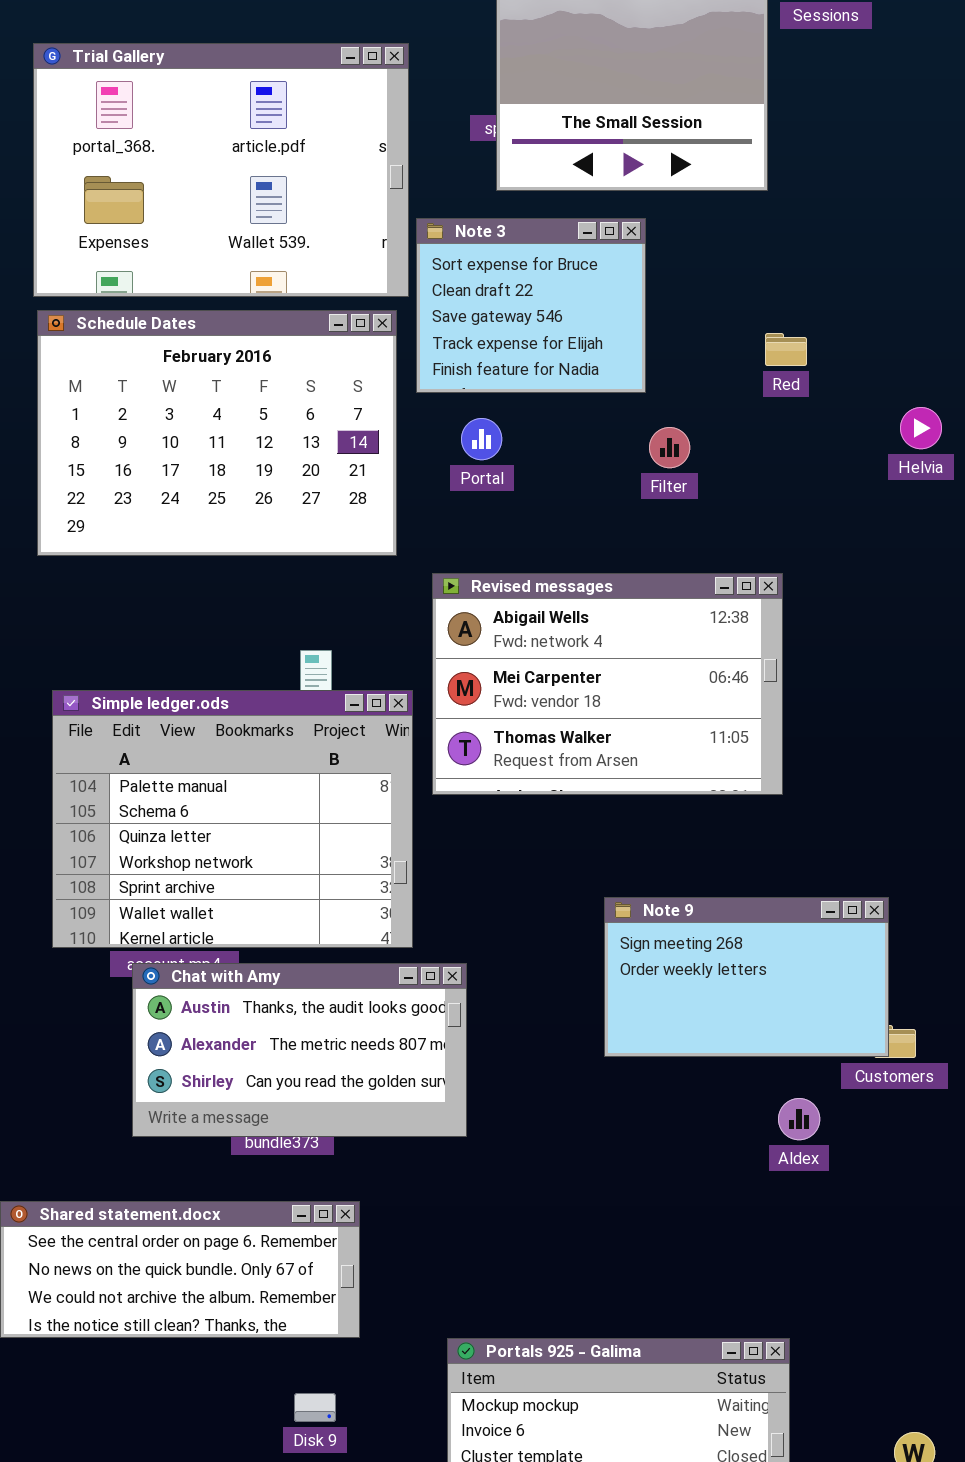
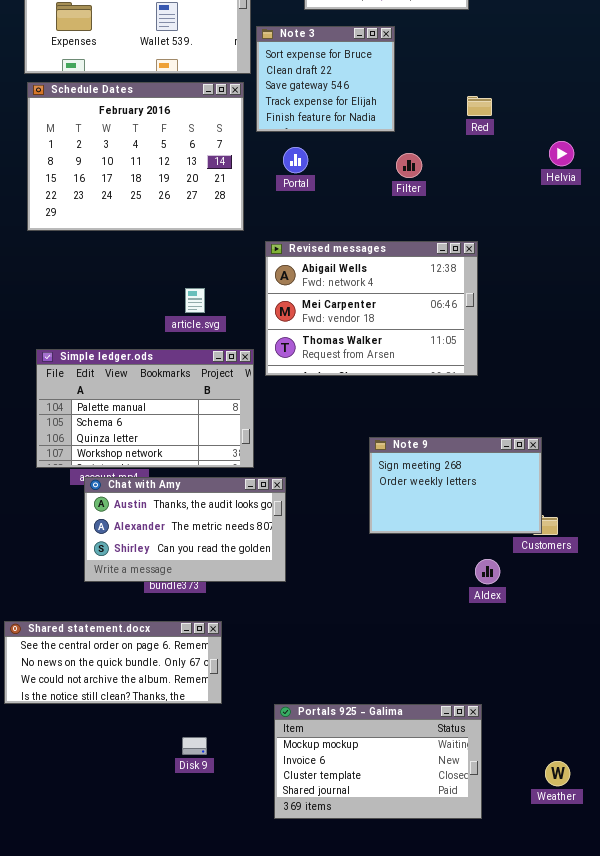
Simple ledger.ods: [52,690,413,948] -> [36,349,254,468], resized

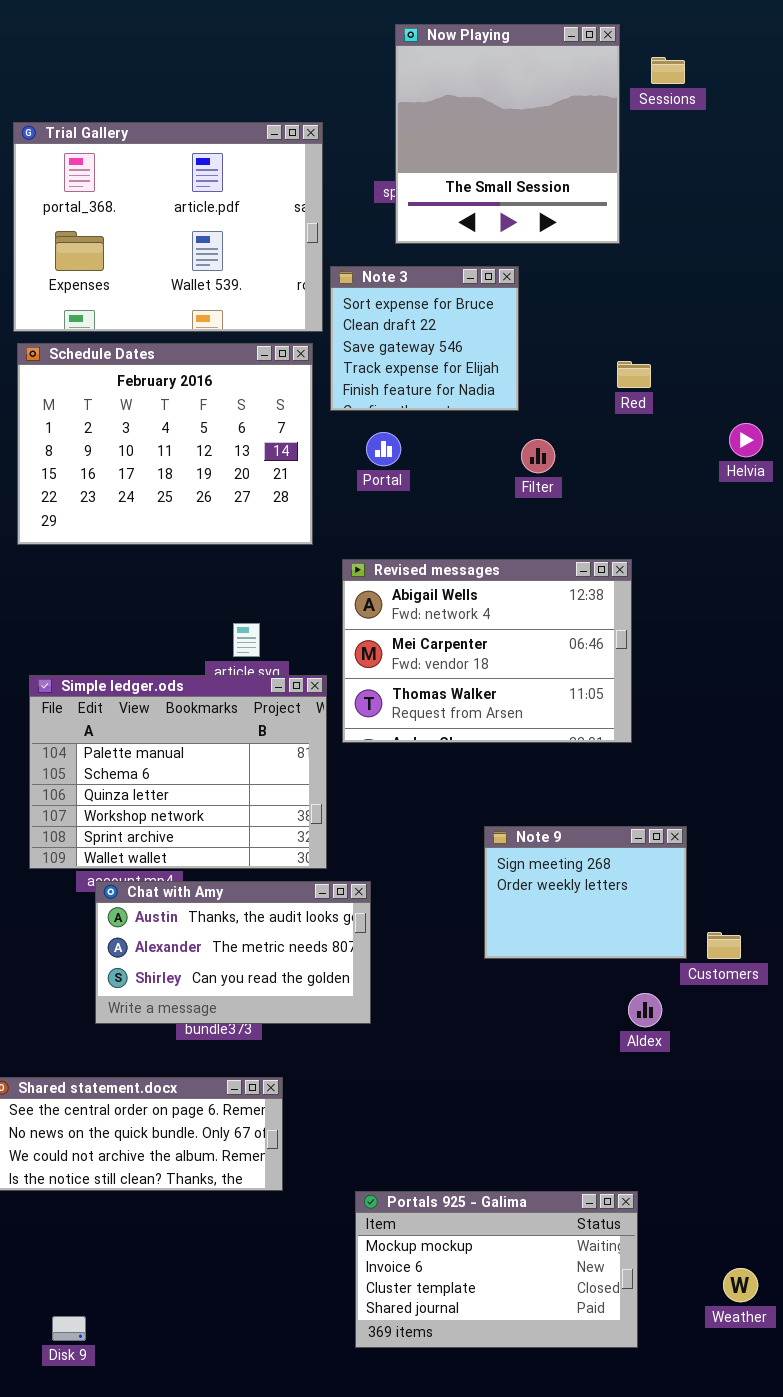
Simple ledger.ods: [36,349,254,468] -> [29,675,327,869], resized
Note 9: [369,437,542,534] -> [484,826,687,959], resized
Disk 9: [182,737,207,755] -> [52,1316,86,1341], moved

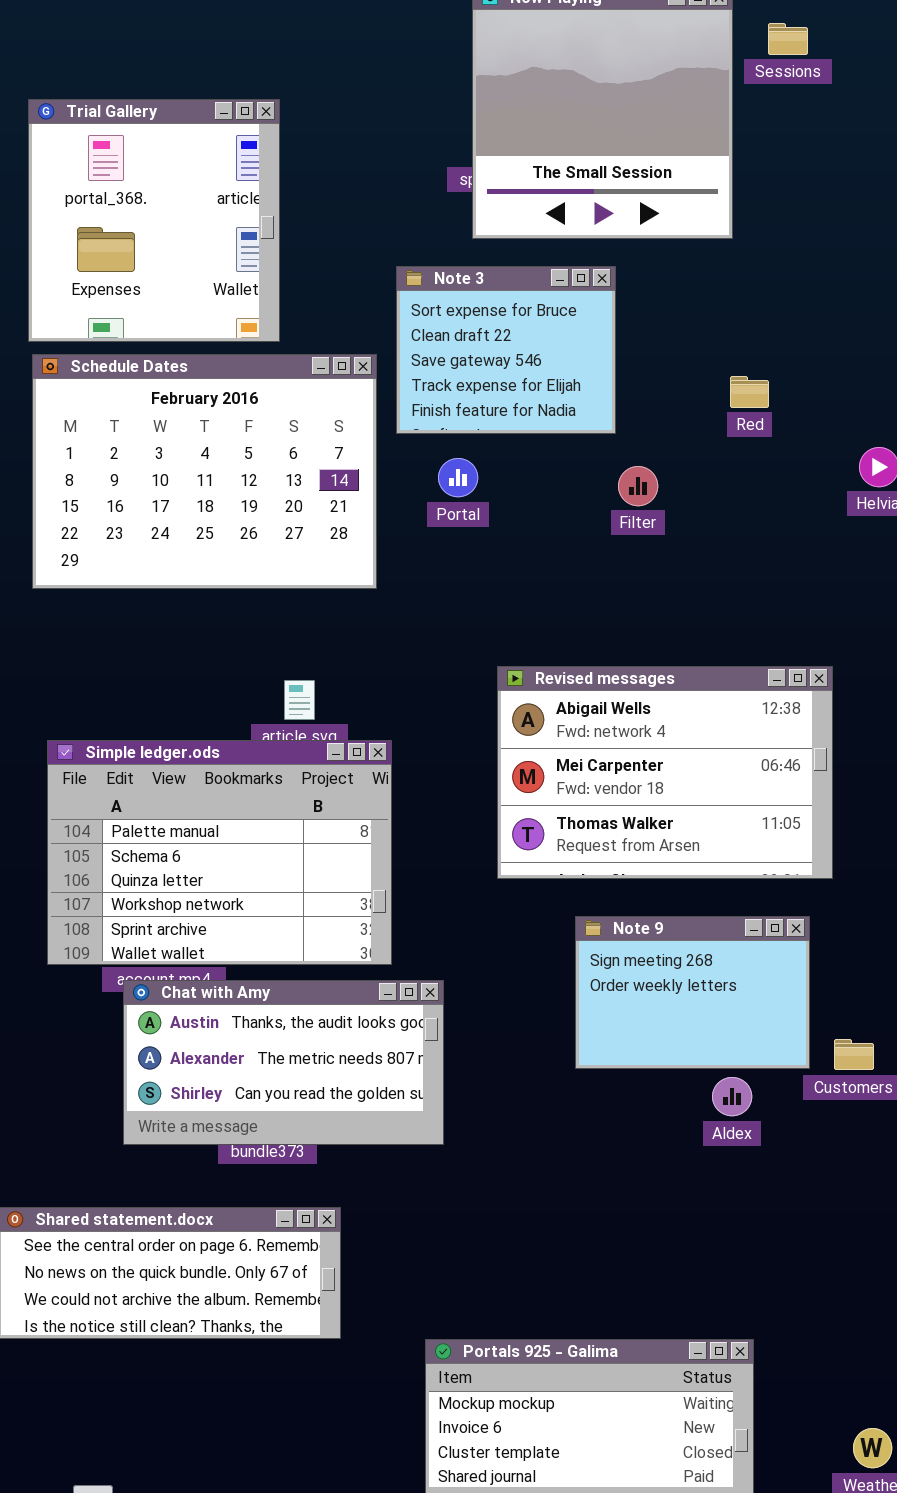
Trial Gallery: [13,122,323,332] -> [28,99,280,342], resized
Revised messages: [342,559,632,743] -> [497,666,833,879], moved
Aldex: [628,993,662,1027] -> [712,1077,752,1116], moved

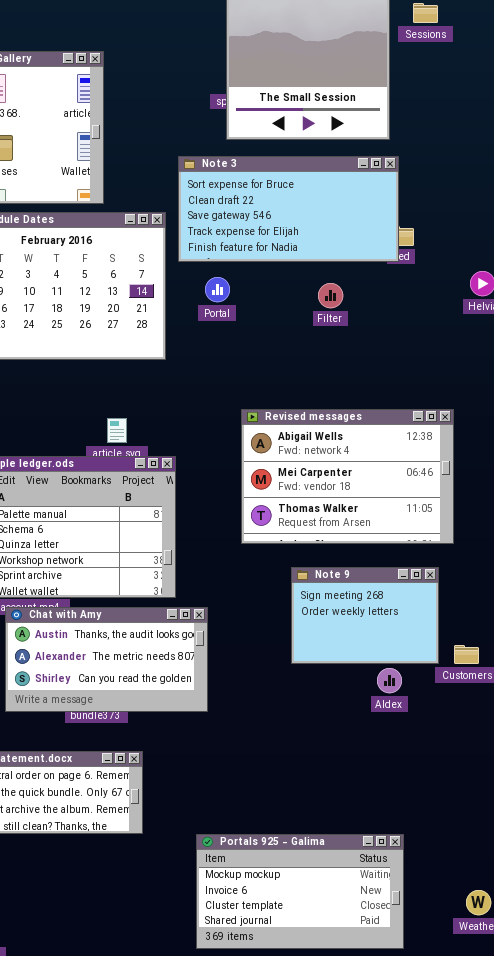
Note 3: [396,266,616,434] -> [178,156,399,262], resized

